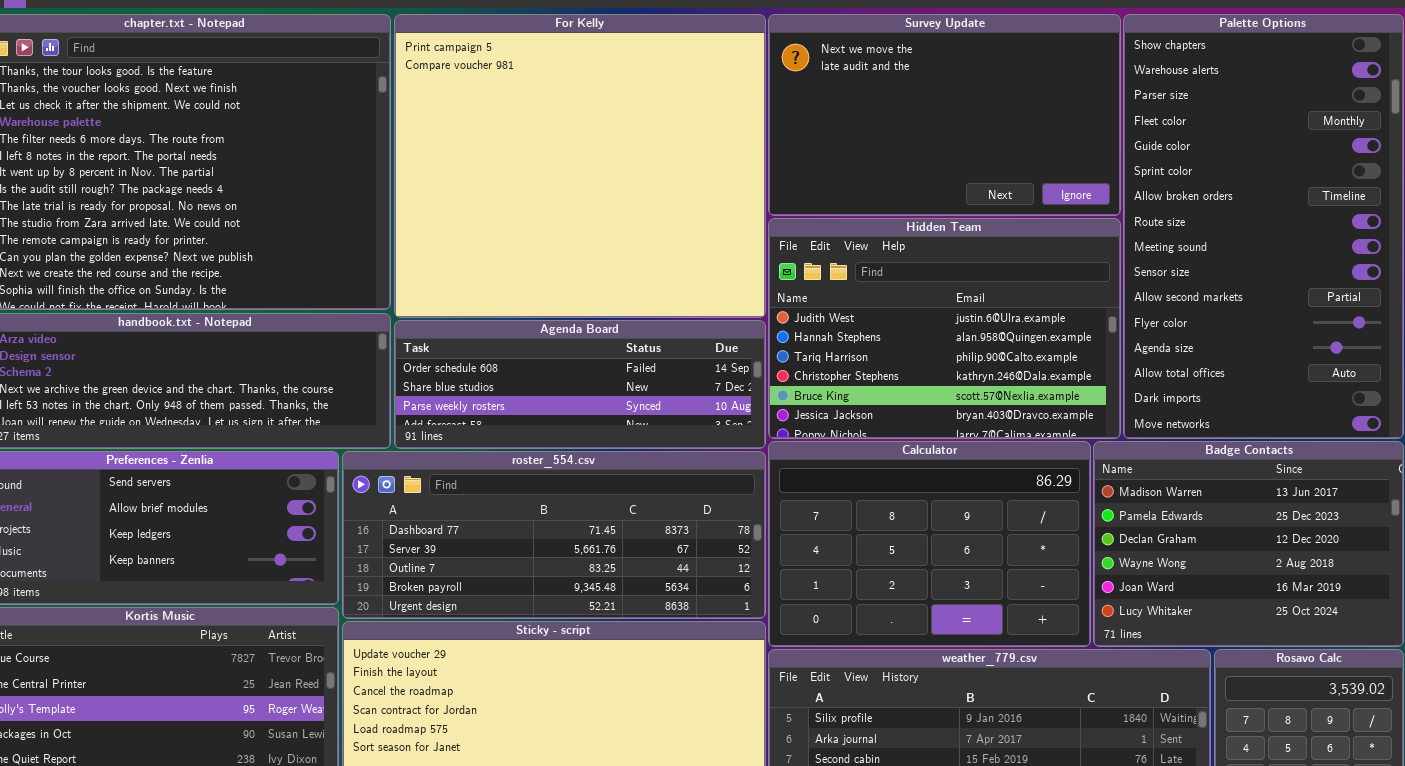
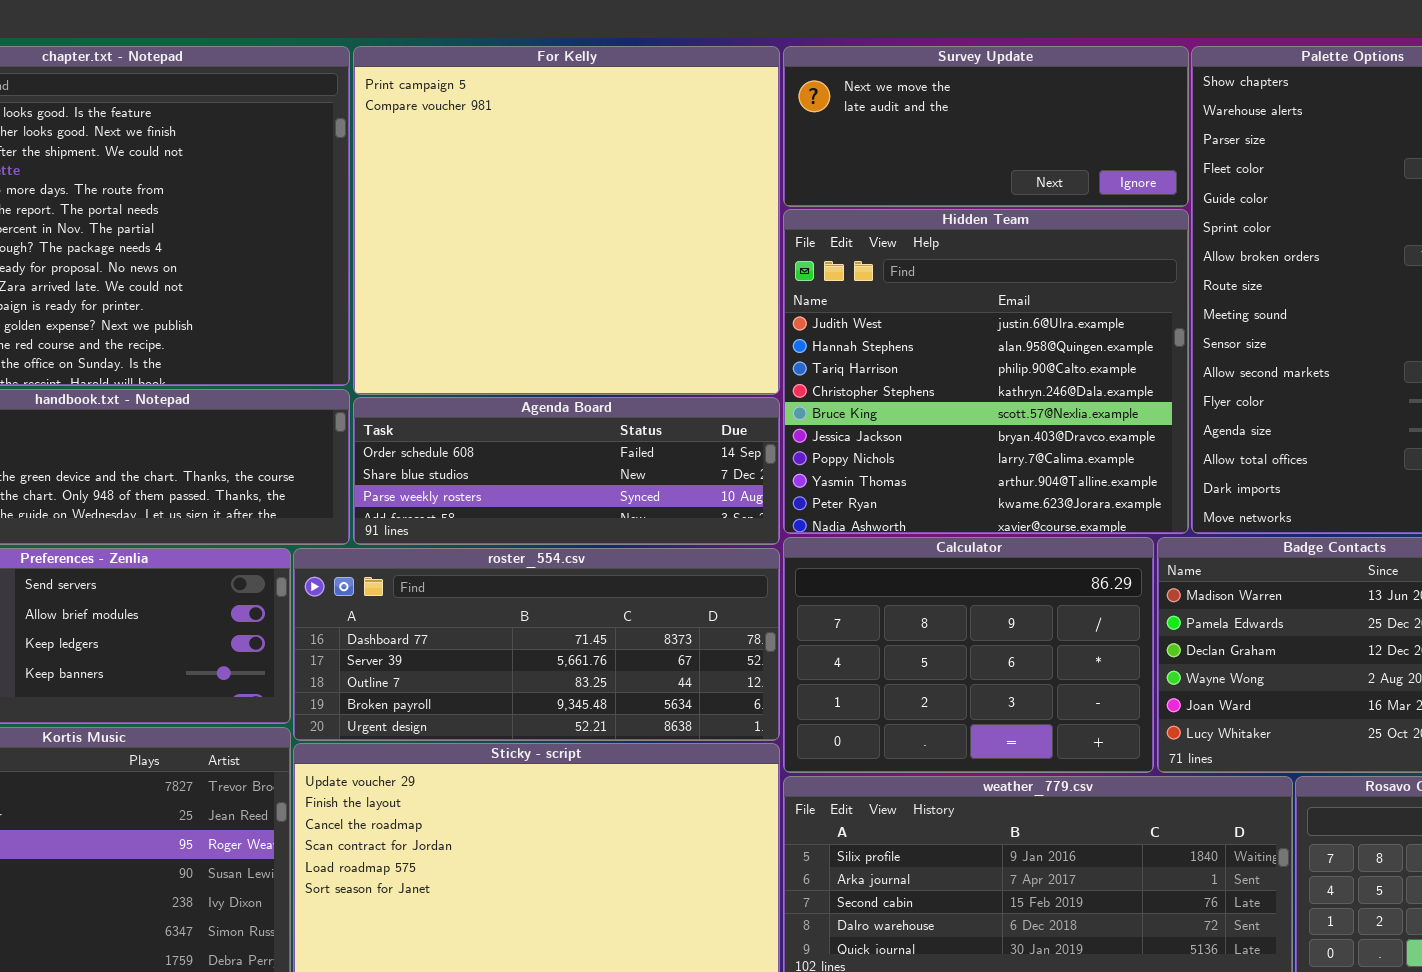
Survey Update: [768,14,1121,216] -> [783,46,1189,207], resized
Hidden Team: [768,218,1121,439] -> [783,209,1189,534], resized

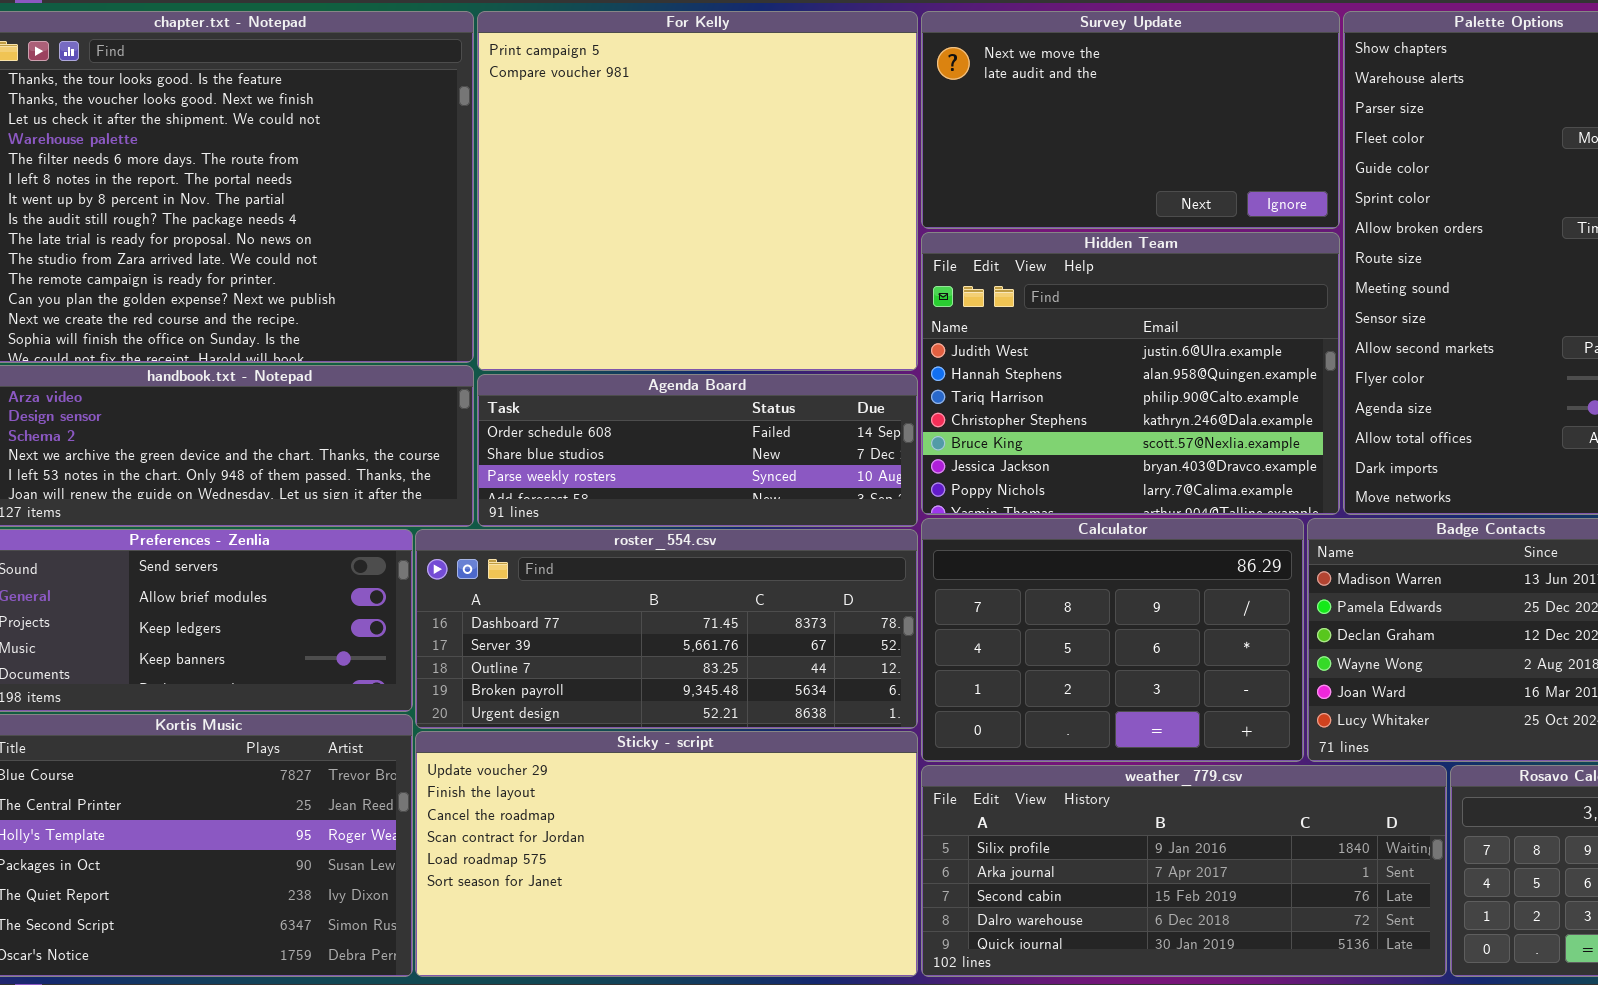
Survey Update: [783,46,1189,207] -> [921,11,1340,229], resized
Hidden Team: [783,209,1189,534] -> [921,232,1340,515], resized

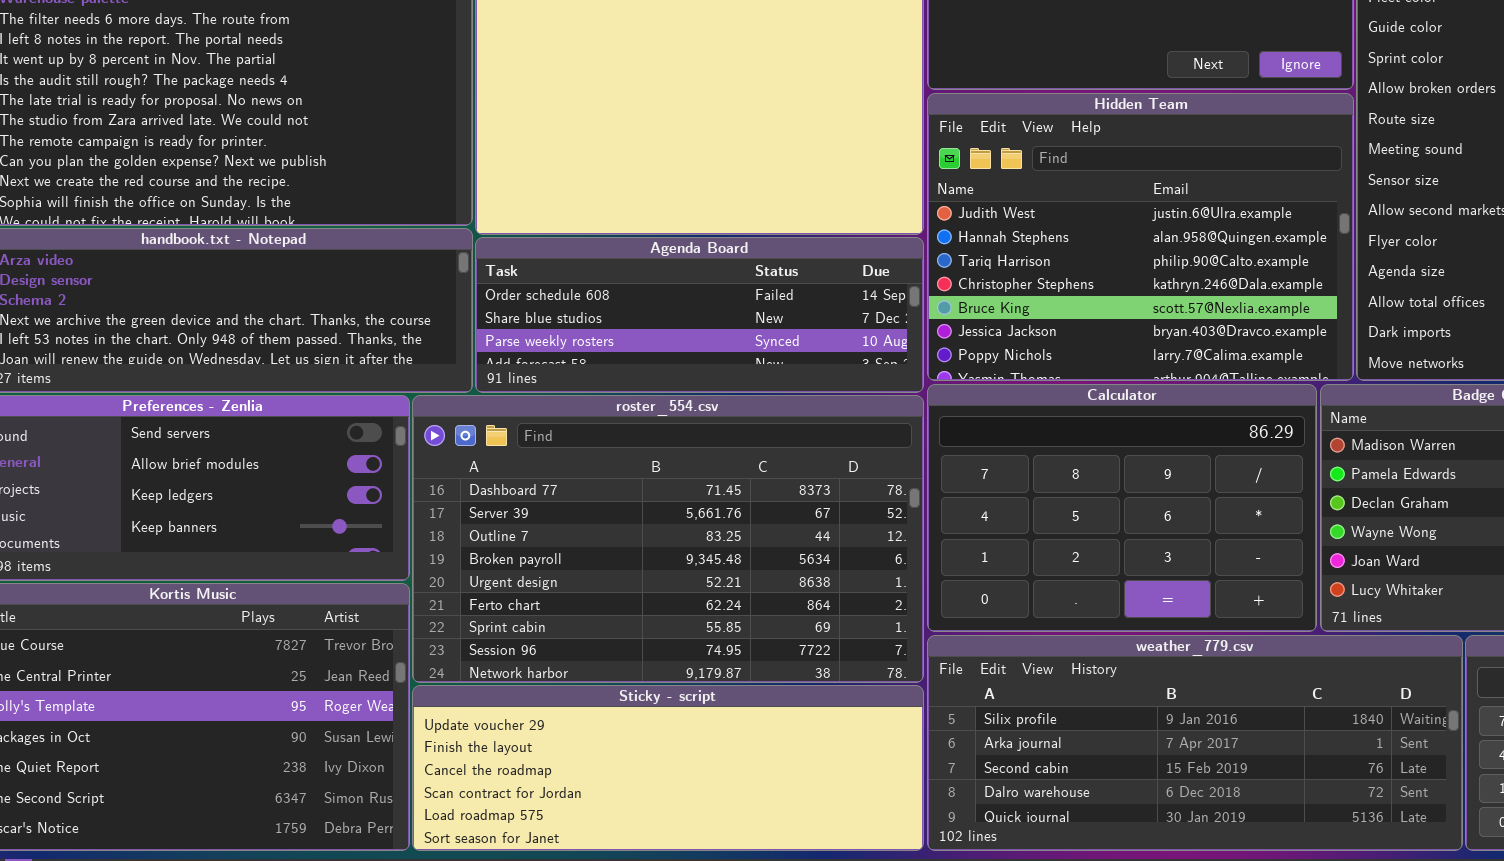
roster_554.csv: [415,529,918,729] -> [412,395,924,683], resized
Sticky - script: [415,731,918,977] -> [412,685,924,851], resized

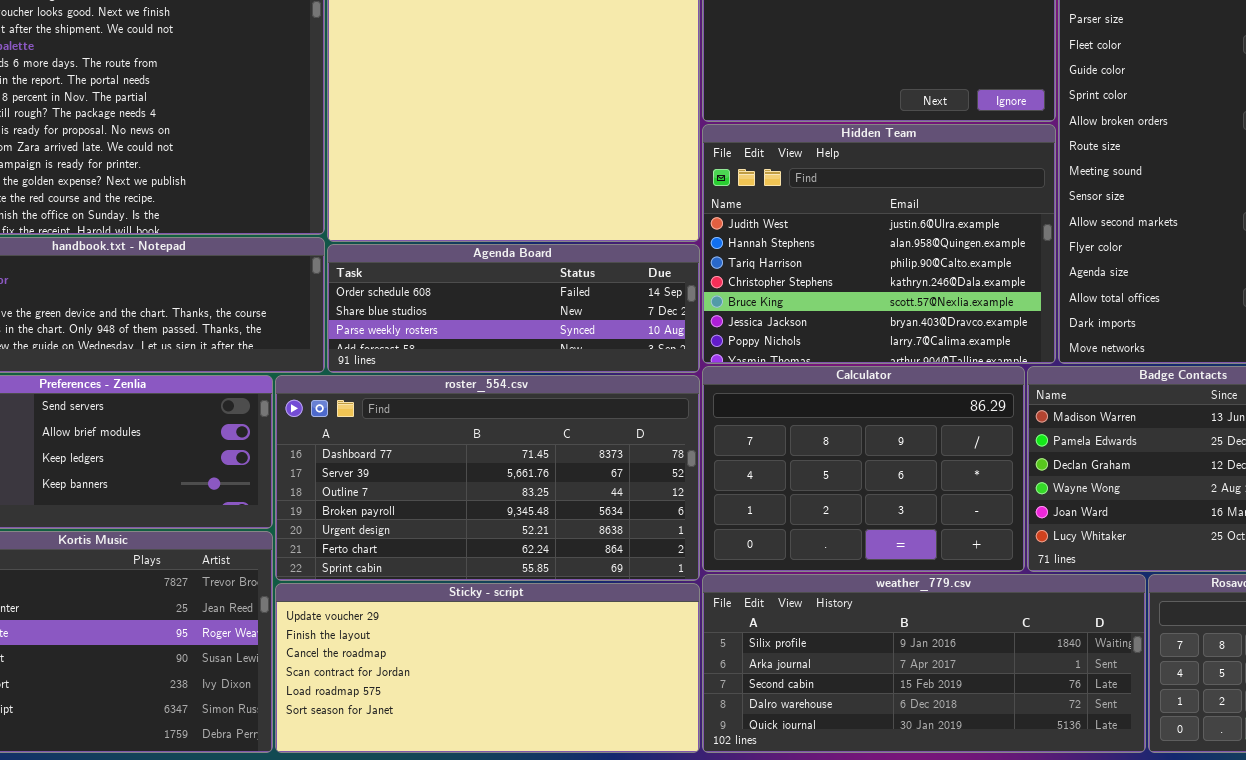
roster_554.csv: [412,395,924,683] -> [275,375,700,581], resized
Sticky - script: [412,685,924,851] -> [275,583,700,753], resized

